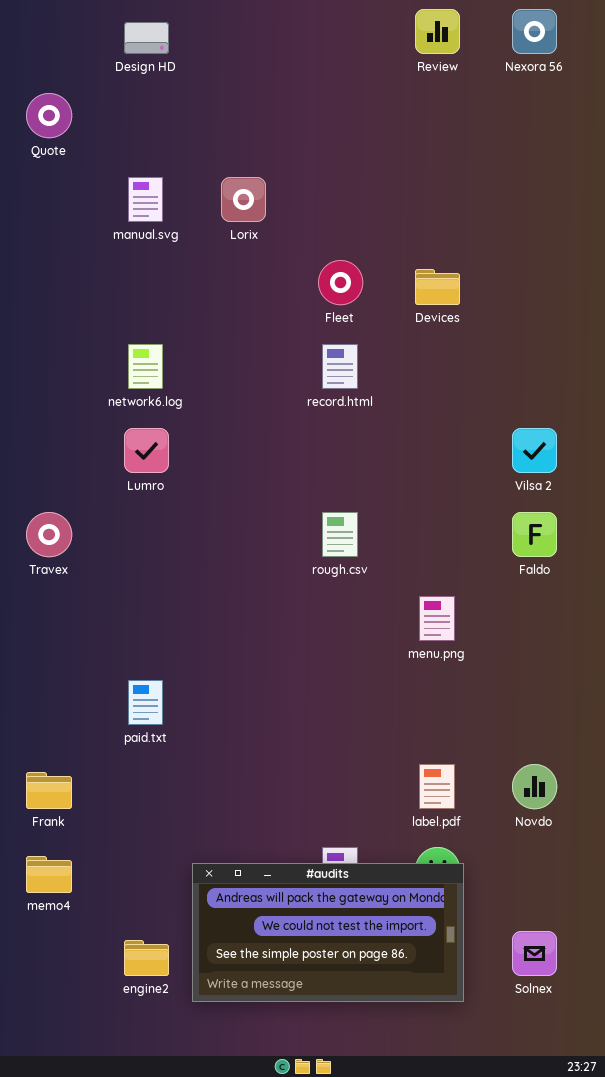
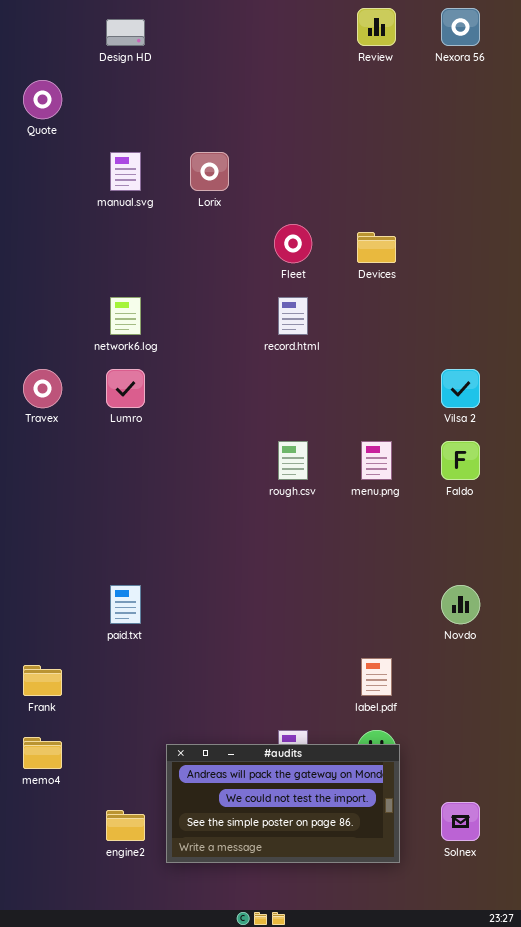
Travex: [26,512,72,557] -> [23,369,62,408], moved
menu.png: [419,596,455,641] -> [361,441,392,480], moved
Novdo: [512,764,557,809] -> [441,585,480,624], moved

